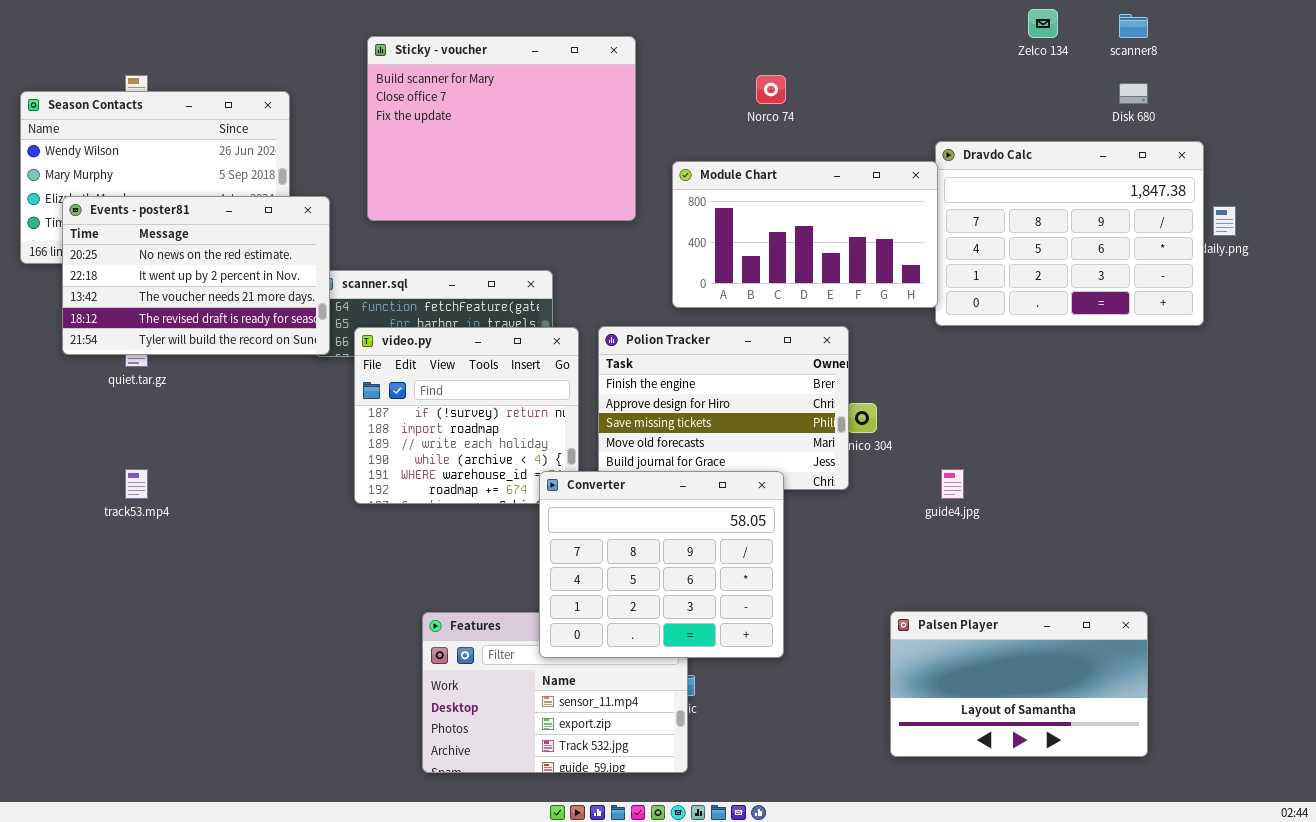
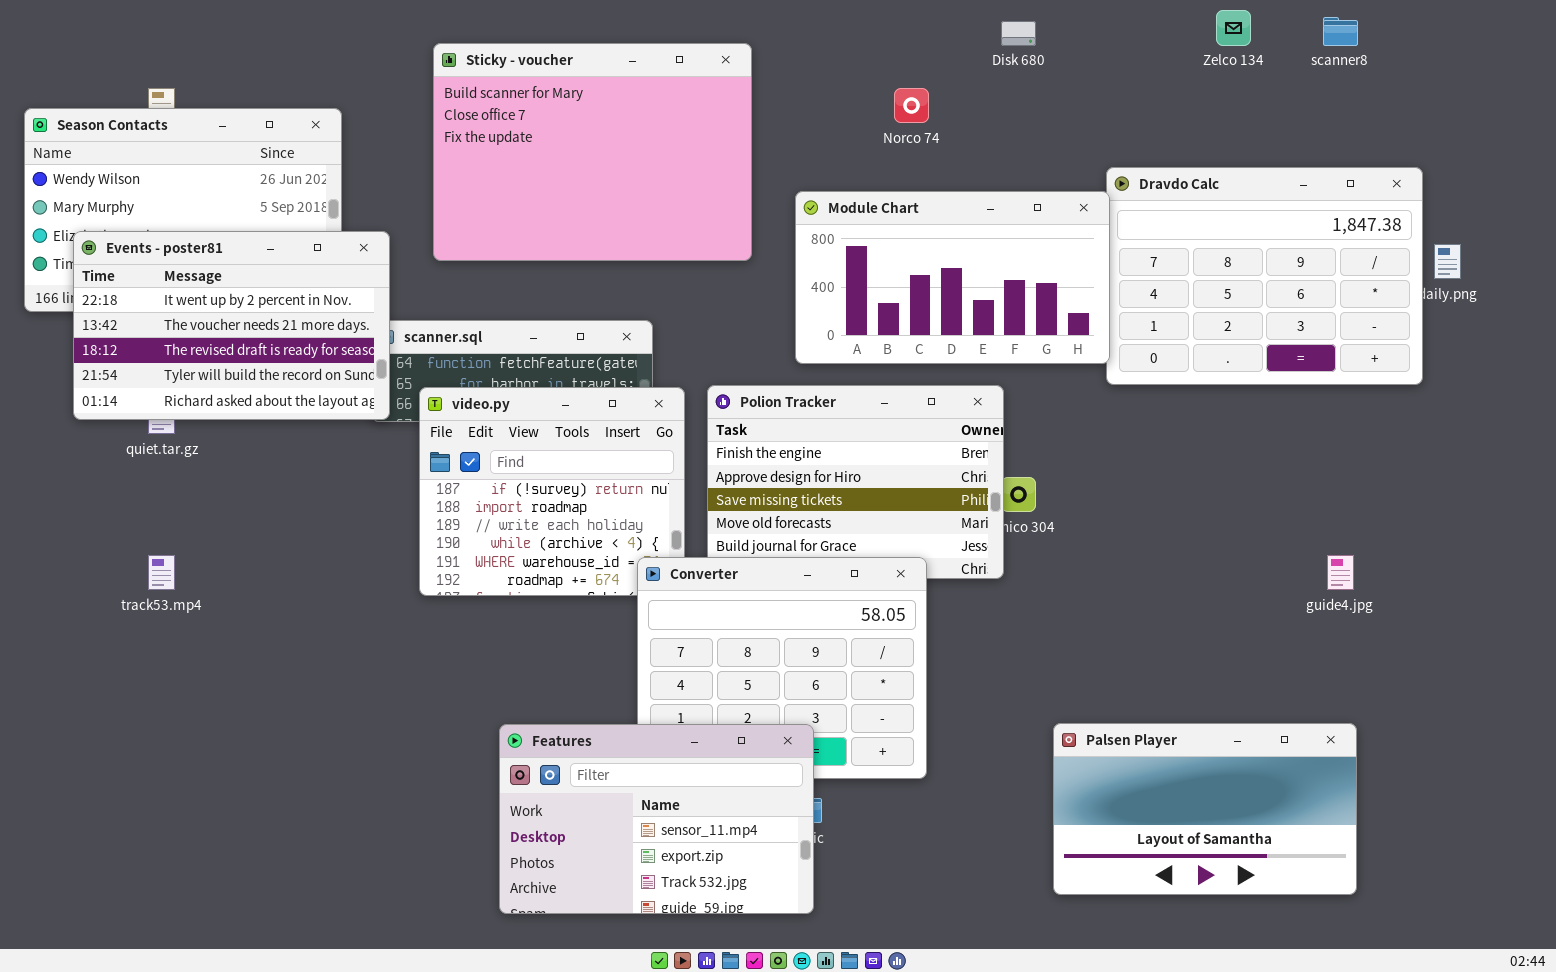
Disk 680: [1119,83,1148,104] -> [1001,21,1036,46], moved
Events - poster81: [62,196,330,355] -> [73,231,390,420], scrolled down 1 row
guide4.jpg: [941,469,964,499] -> [1327,555,1354,590], moved
Features: [422,612,688,773] -> [499,724,814,914], raised

